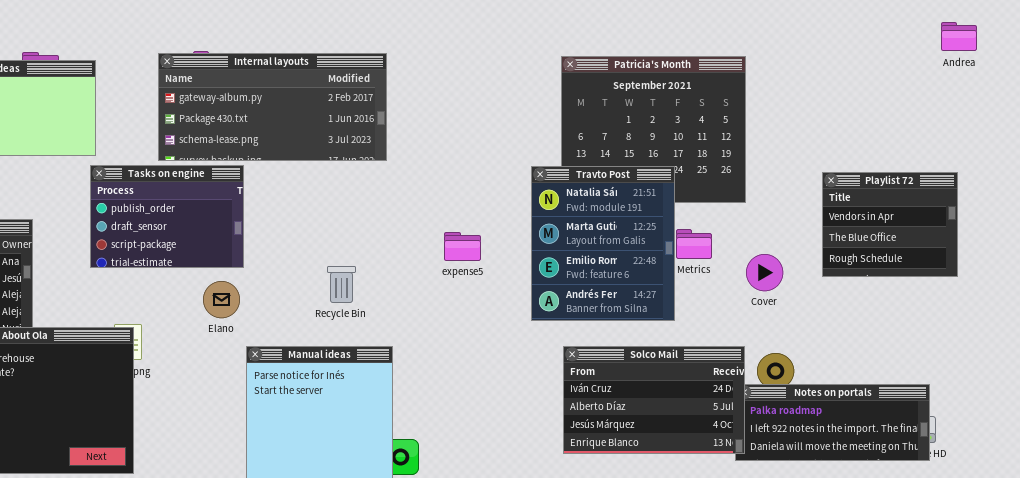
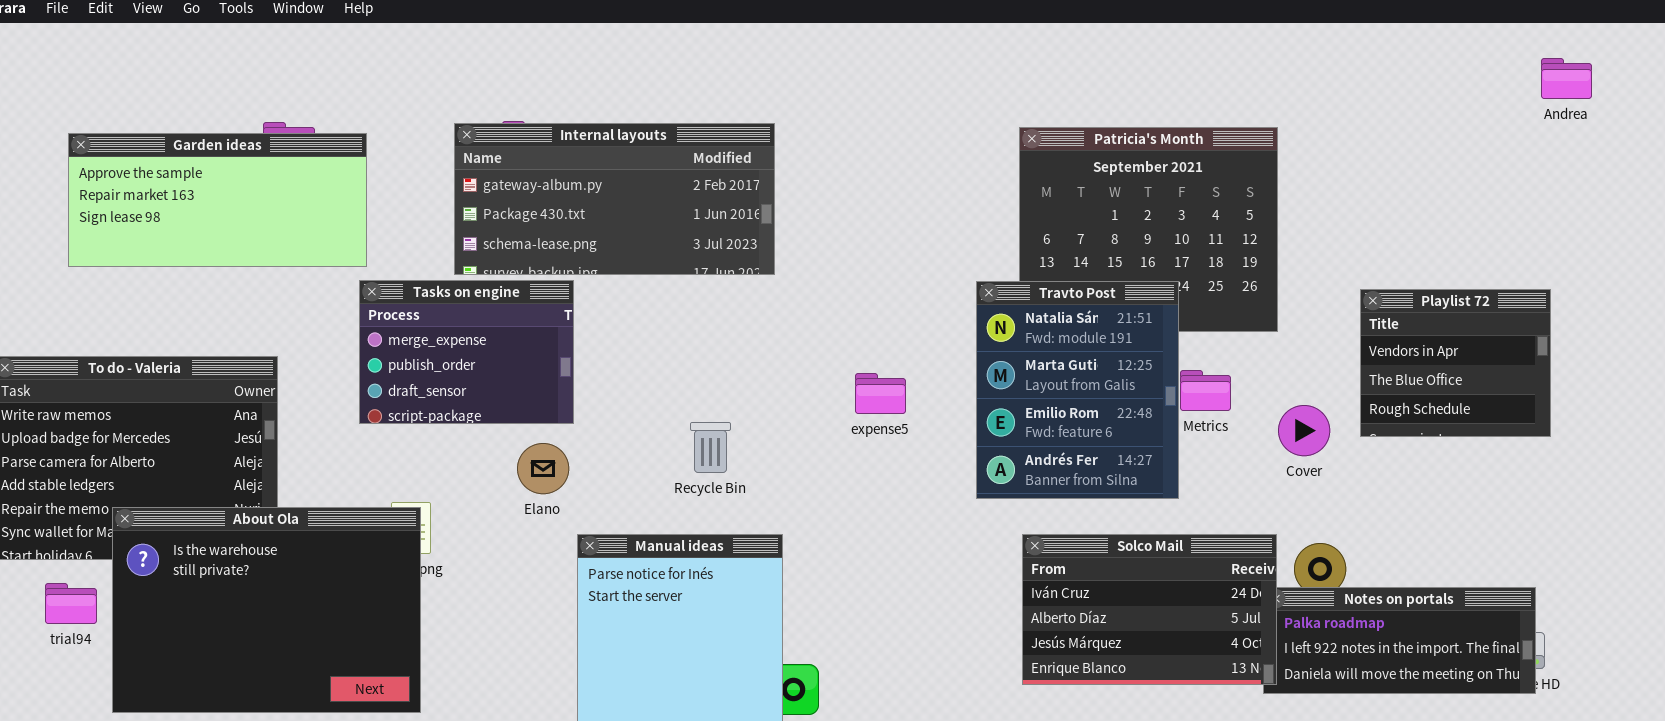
Andrea: [941,22,977,51] -> [1541,58,1592,99], moved
Tasks on engine: [90,165,244,268] -> [359,280,574,424], scrolled up 1 row
Playlist 72: [822,172,958,277] -> [1360,289,1551,437], moved

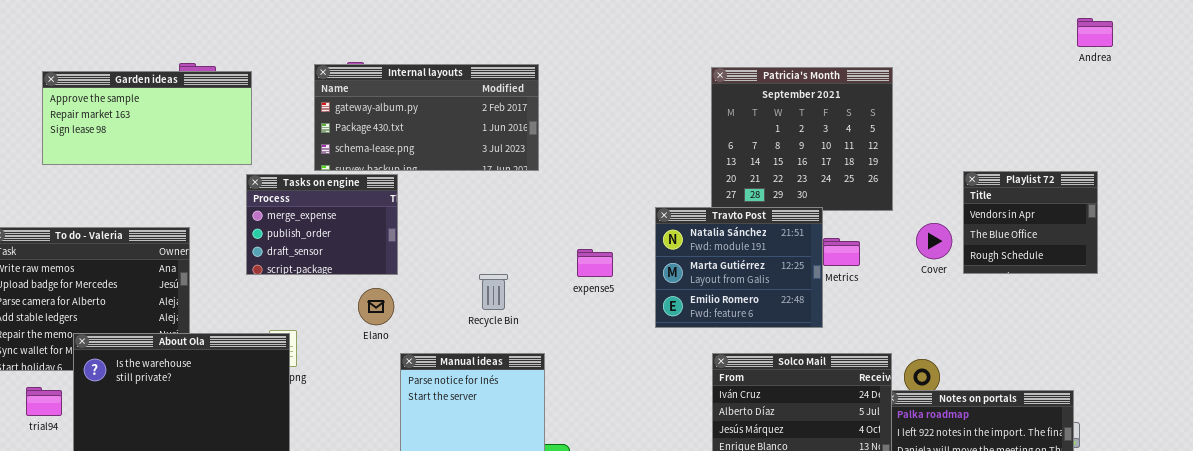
Travto Post: [976,281,1179,499] -> [655,207,823,328], resized
Playlist 72: [1360,289,1551,437] -> [963,171,1098,274], moved
expense5: [855,373,906,414] -> [577,249,613,277], moved
Cover: [1278,405,1330,456] -> [916,223,952,259], moved

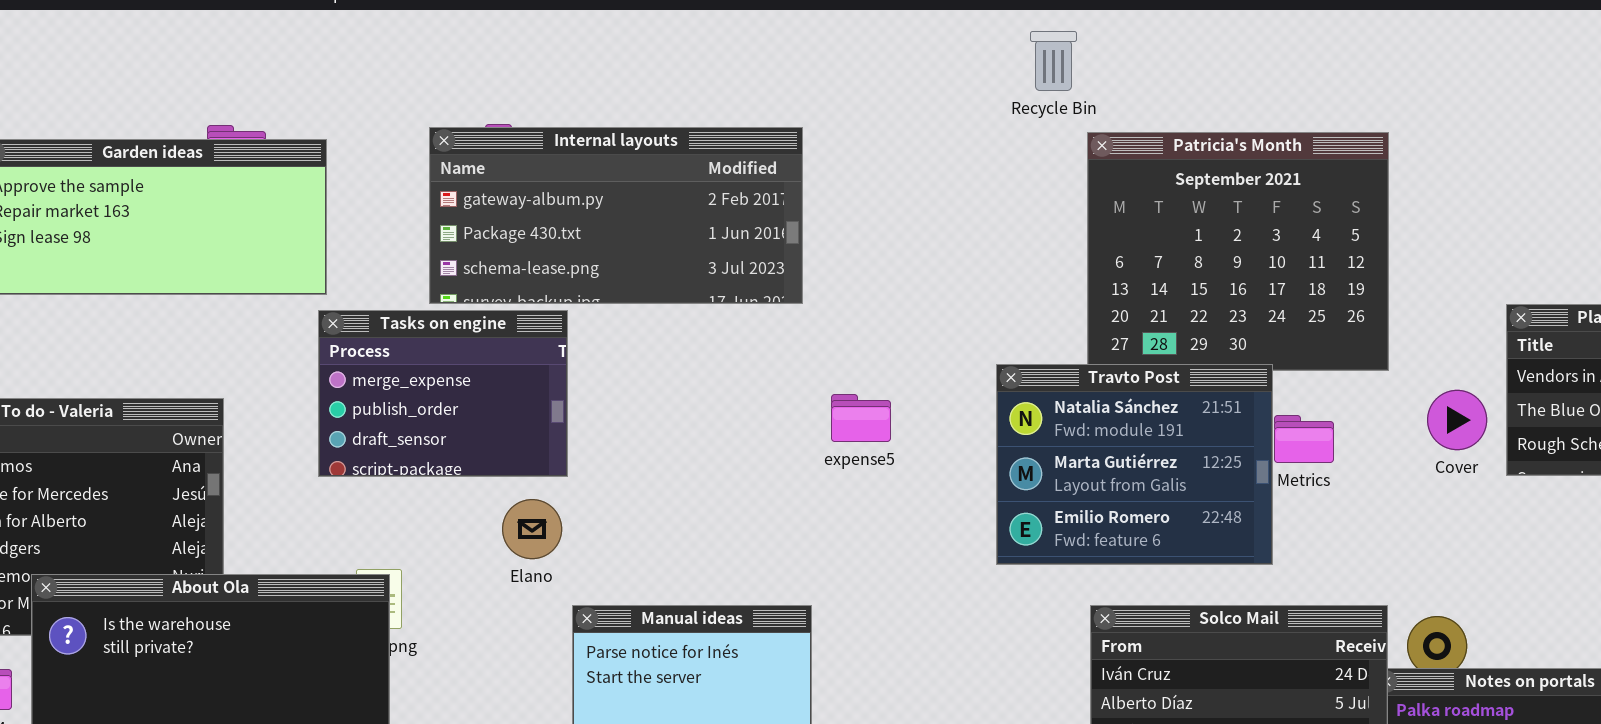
expense5: [577,249,613,277] -> [831,394,891,442], moved
Recycle Bin: [479,274,508,310] -> [1030,31,1077,91], moved

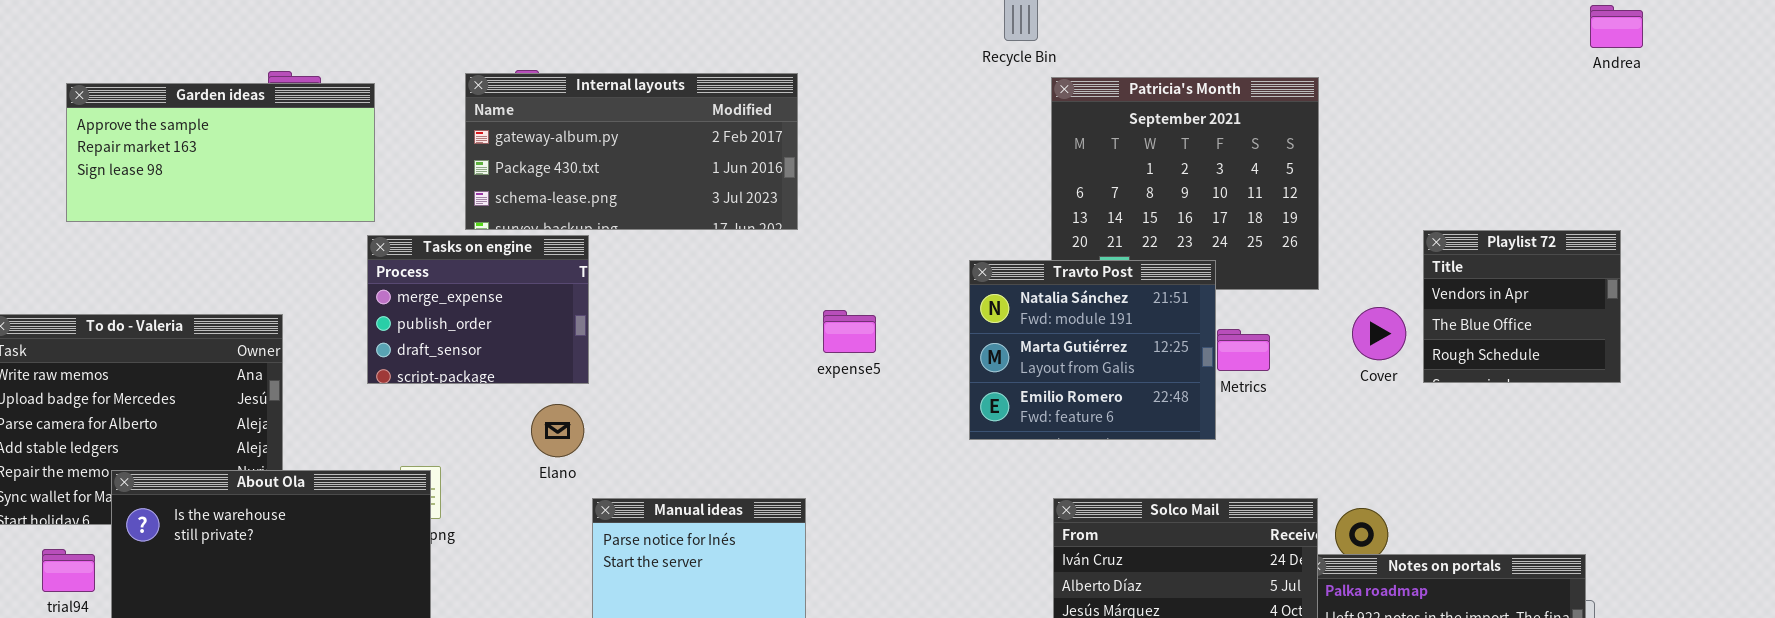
Travto Post: [996,364,1273,565] -> [969,260,1216,440], moved

